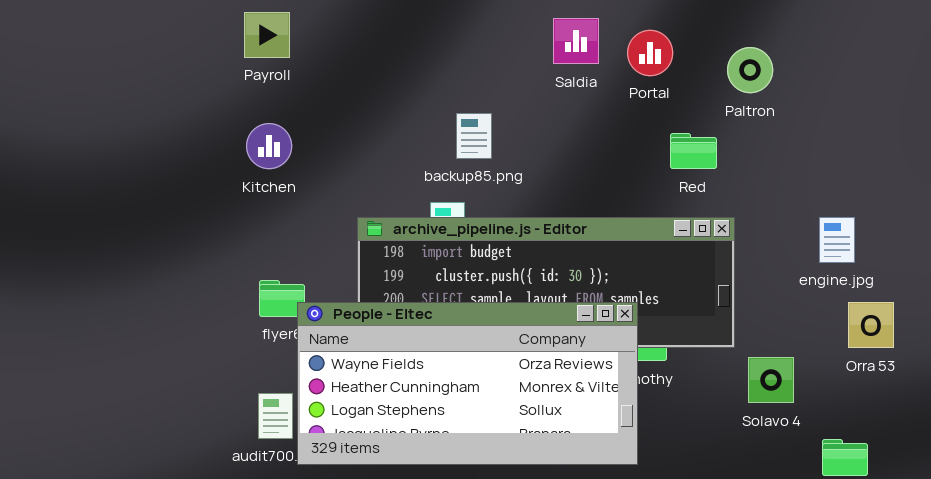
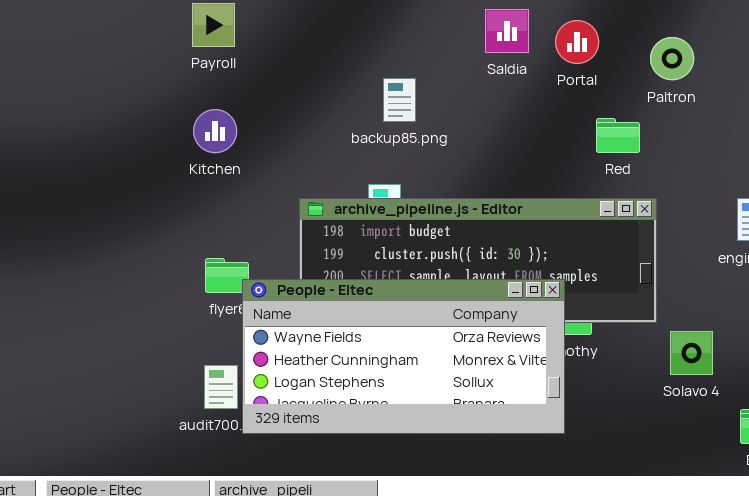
backup85.png: [456,113,492,159] -> [383,78,416,122], moved

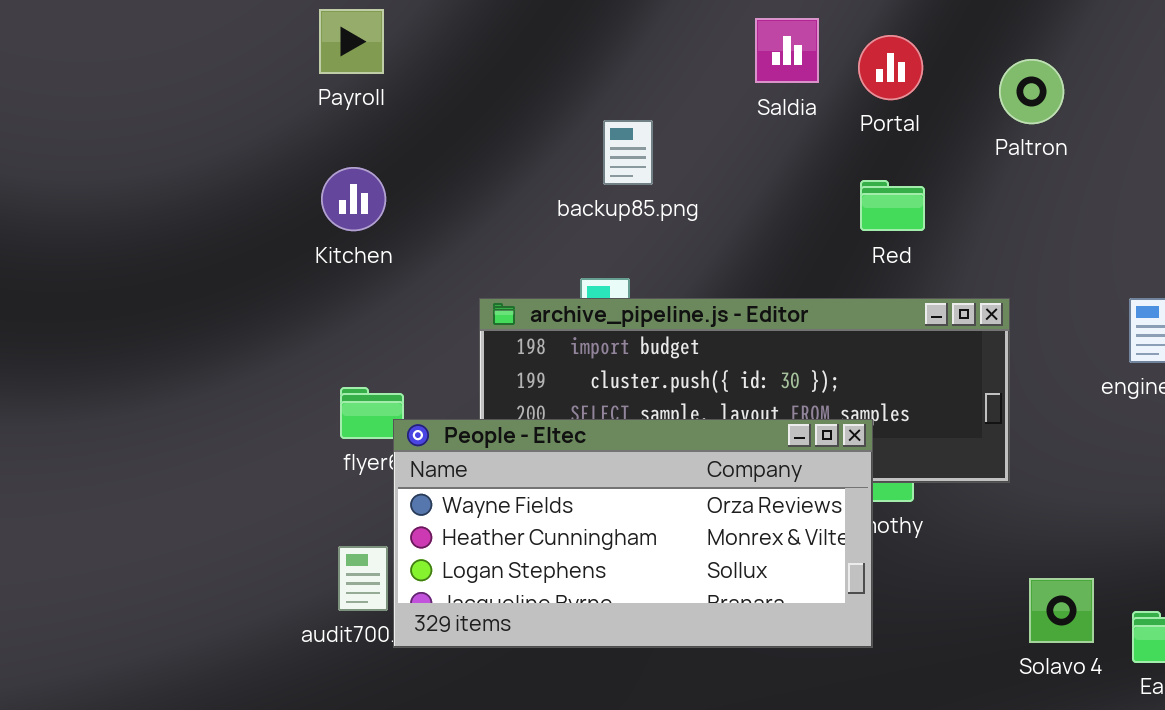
Red: [596,118,640,153] -> [860,180,925,231], moved
Solavo 4: [670,331,713,375] -> [1029,578,1094,643], moved

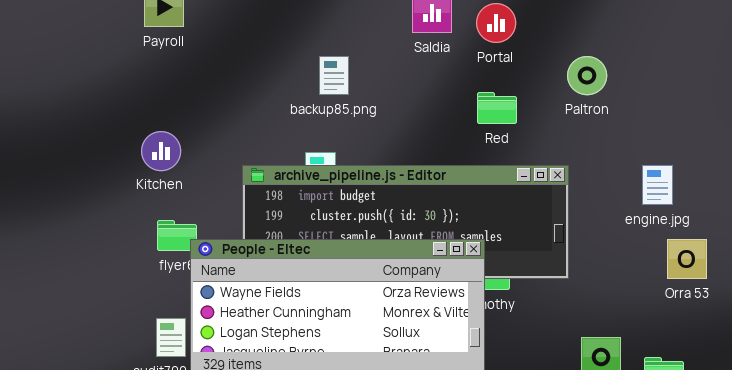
Paltron: [999,59,1064,124] -> [567,56,607,95], moved
Kitchen: [321,167,386,231] -> [141,131,181,171], moved

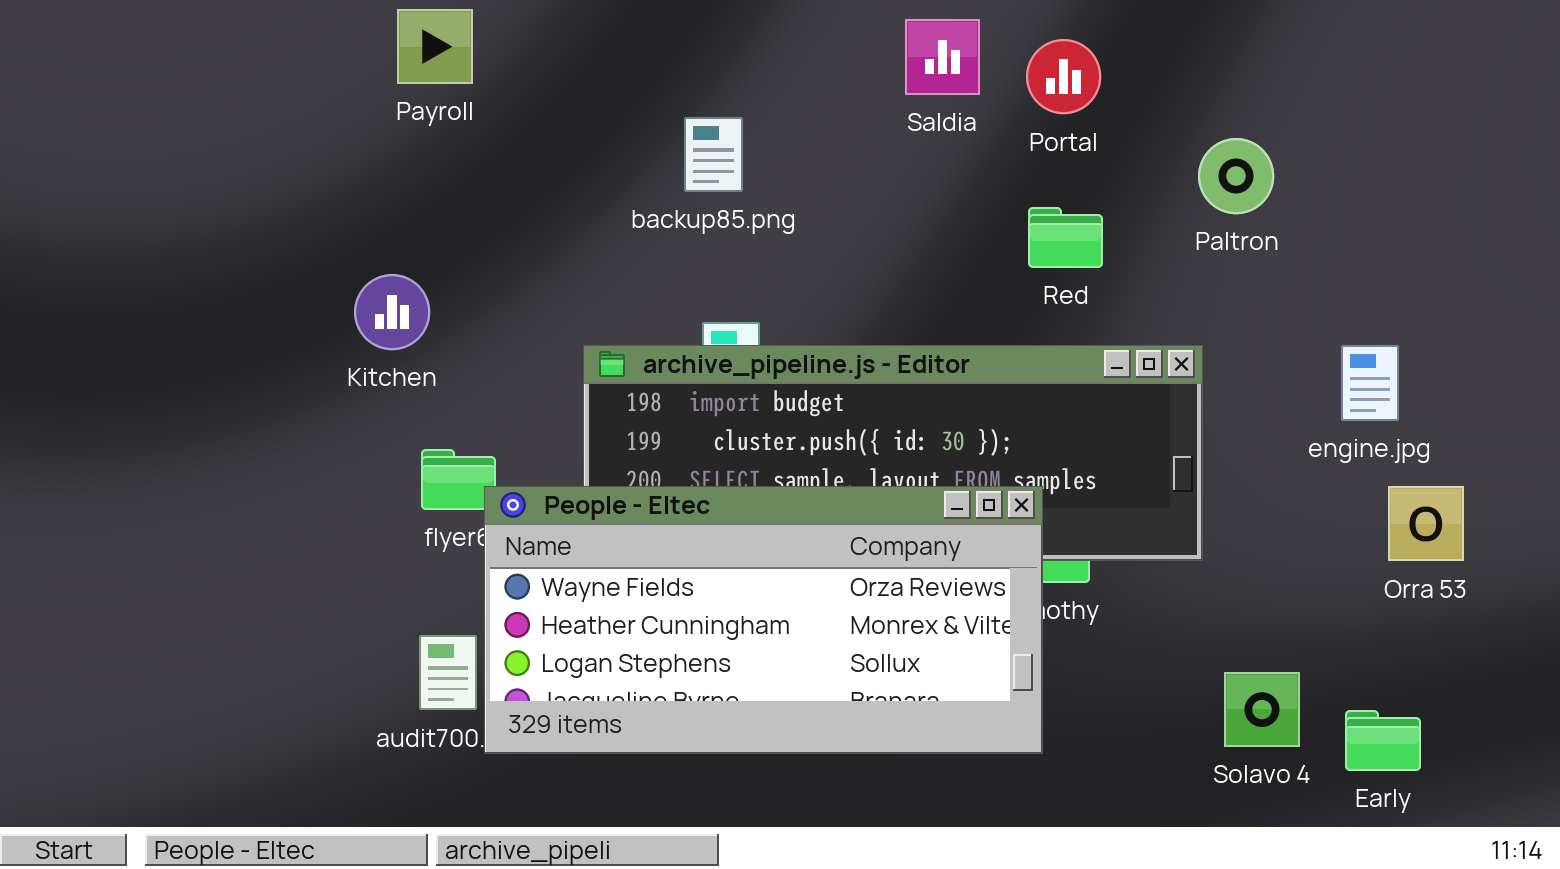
backup85.png: [319,56,349,95] -> [684,117,743,192], moved
Kitchen: [141,131,181,171] -> [354,274,430,350], moved

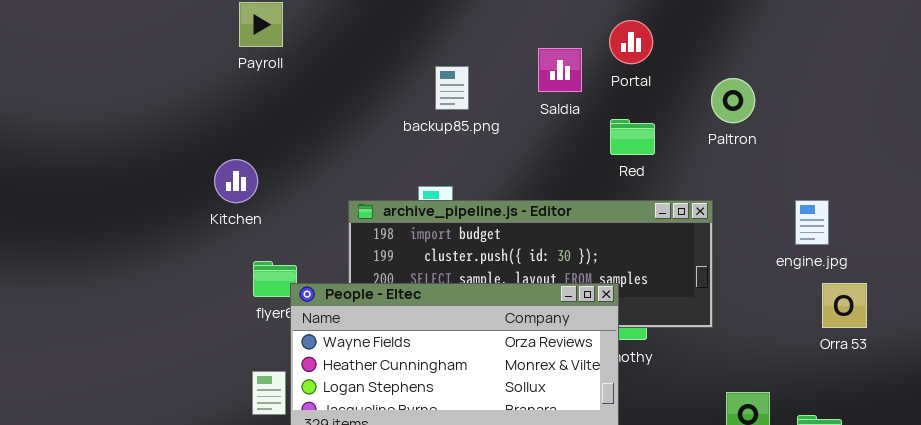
Saldia: [905,19,980,95] -> [538,48,582,92], moved
backup85.png: [684,117,743,192] -> [435,66,469,110], moved

